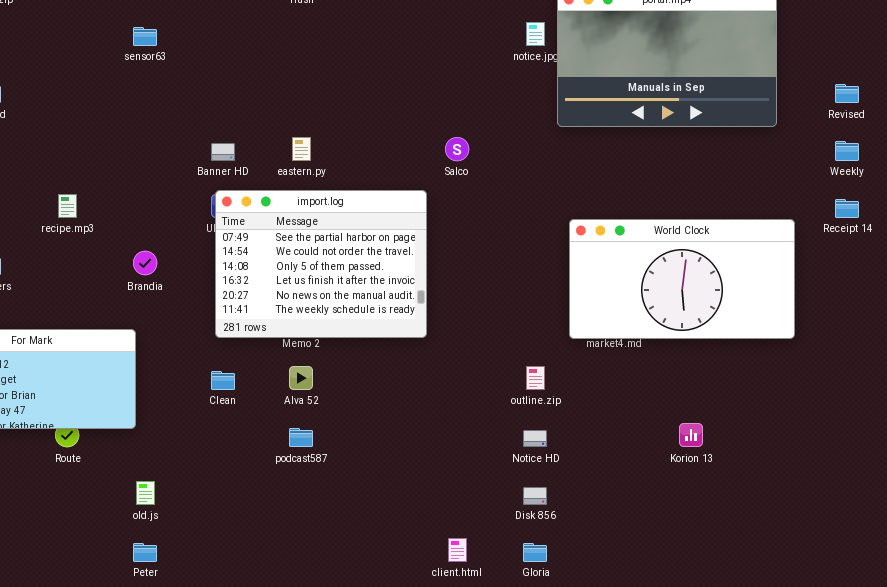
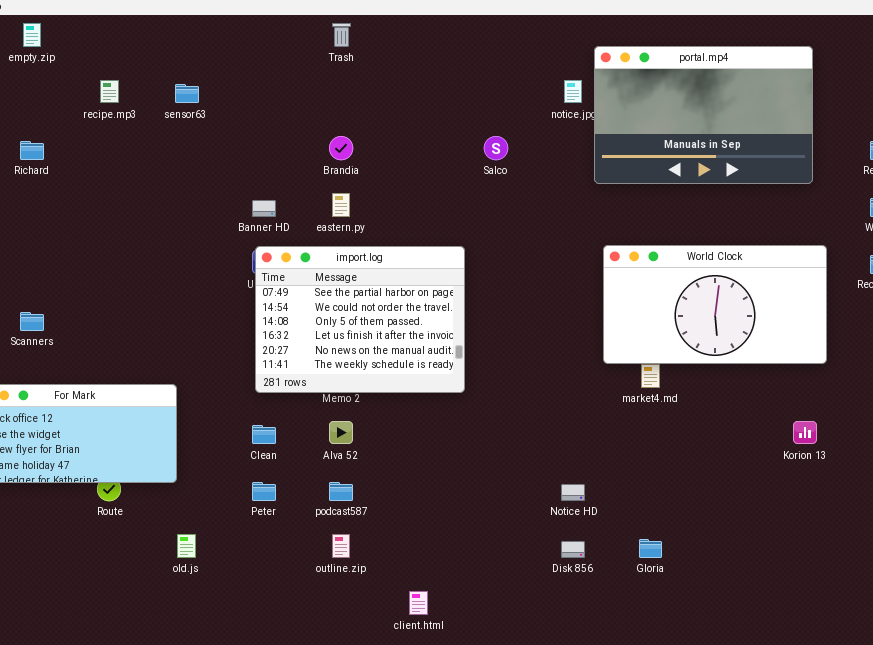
Salco: [445,137,469,161] -> [484,136,508,160], moved
recipe.mp3: [58,194,77,218] -> [100,80,119,103], moved
World Clock: [569,219,795,339] -> [603,245,827,364], moved
Brandia: [133,251,157,275] -> [329,136,353,160], moved
outline.zip: [526,366,545,390] -> [332,534,350,558], moved
Korion 13: [679,423,703,447] -> [793,421,817,444], moved
client.html: [448,538,467,562] -> [409,591,428,615], moved
Peter: [133,543,157,562] -> [252,482,276,501], moved
Gloria: [523,543,547,562] -> [639,539,662,558], moved

